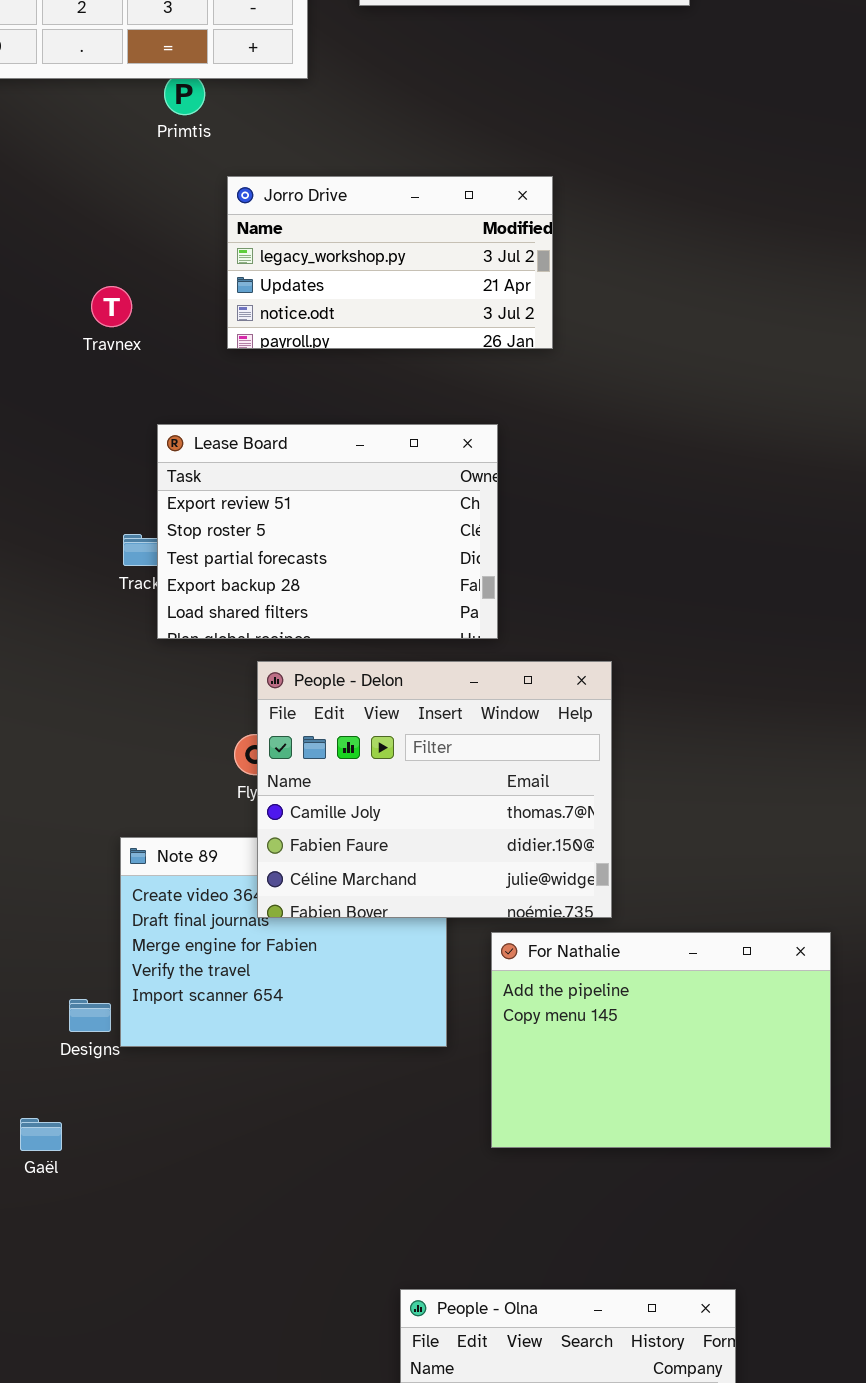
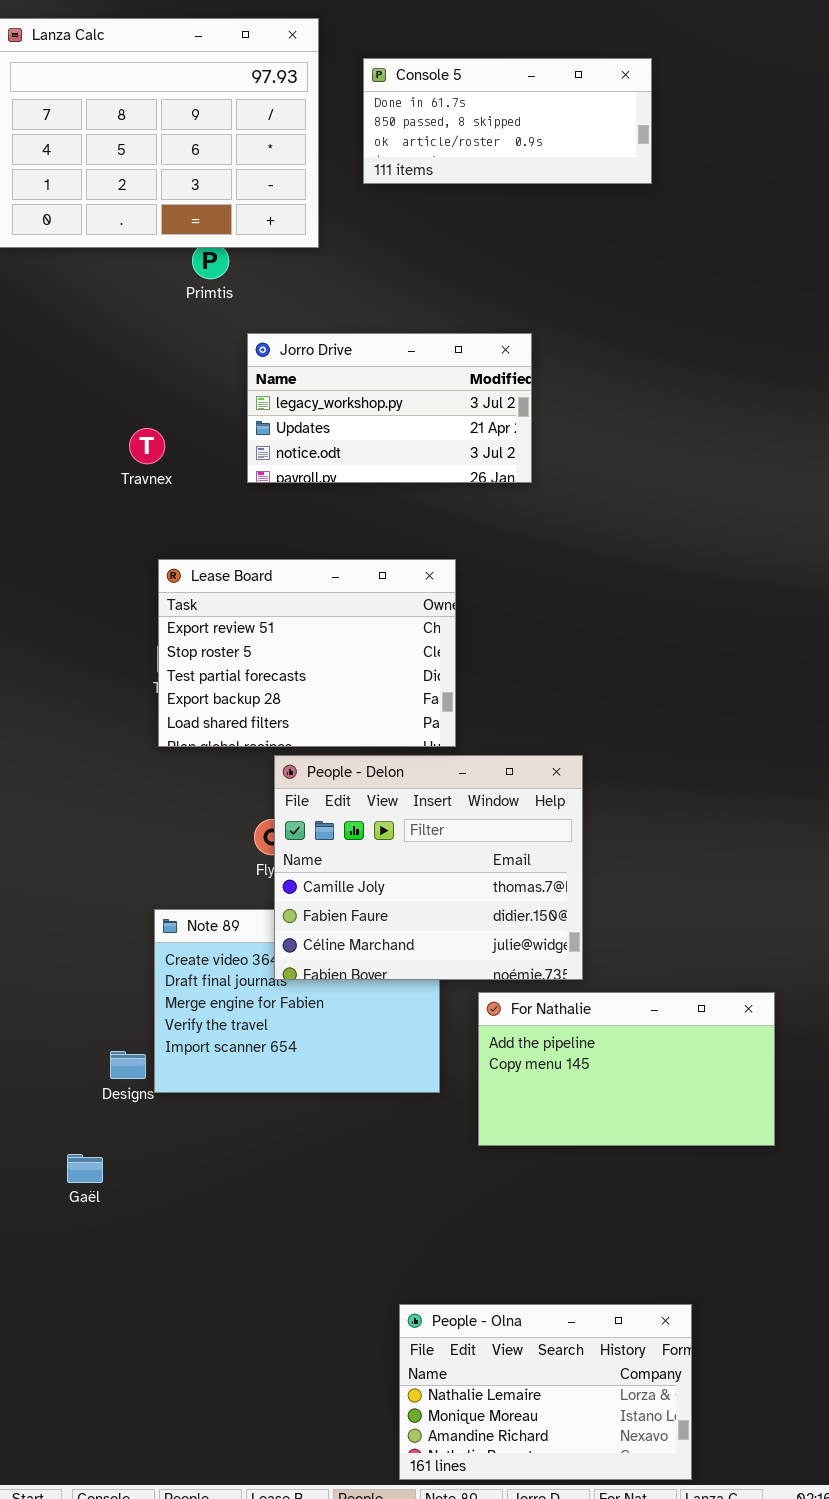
Lease Board: [157,424,498,639] -> [158,559,456,747], moved
For Nathalie: [491,932,831,1148] -> [478,992,775,1146], resized

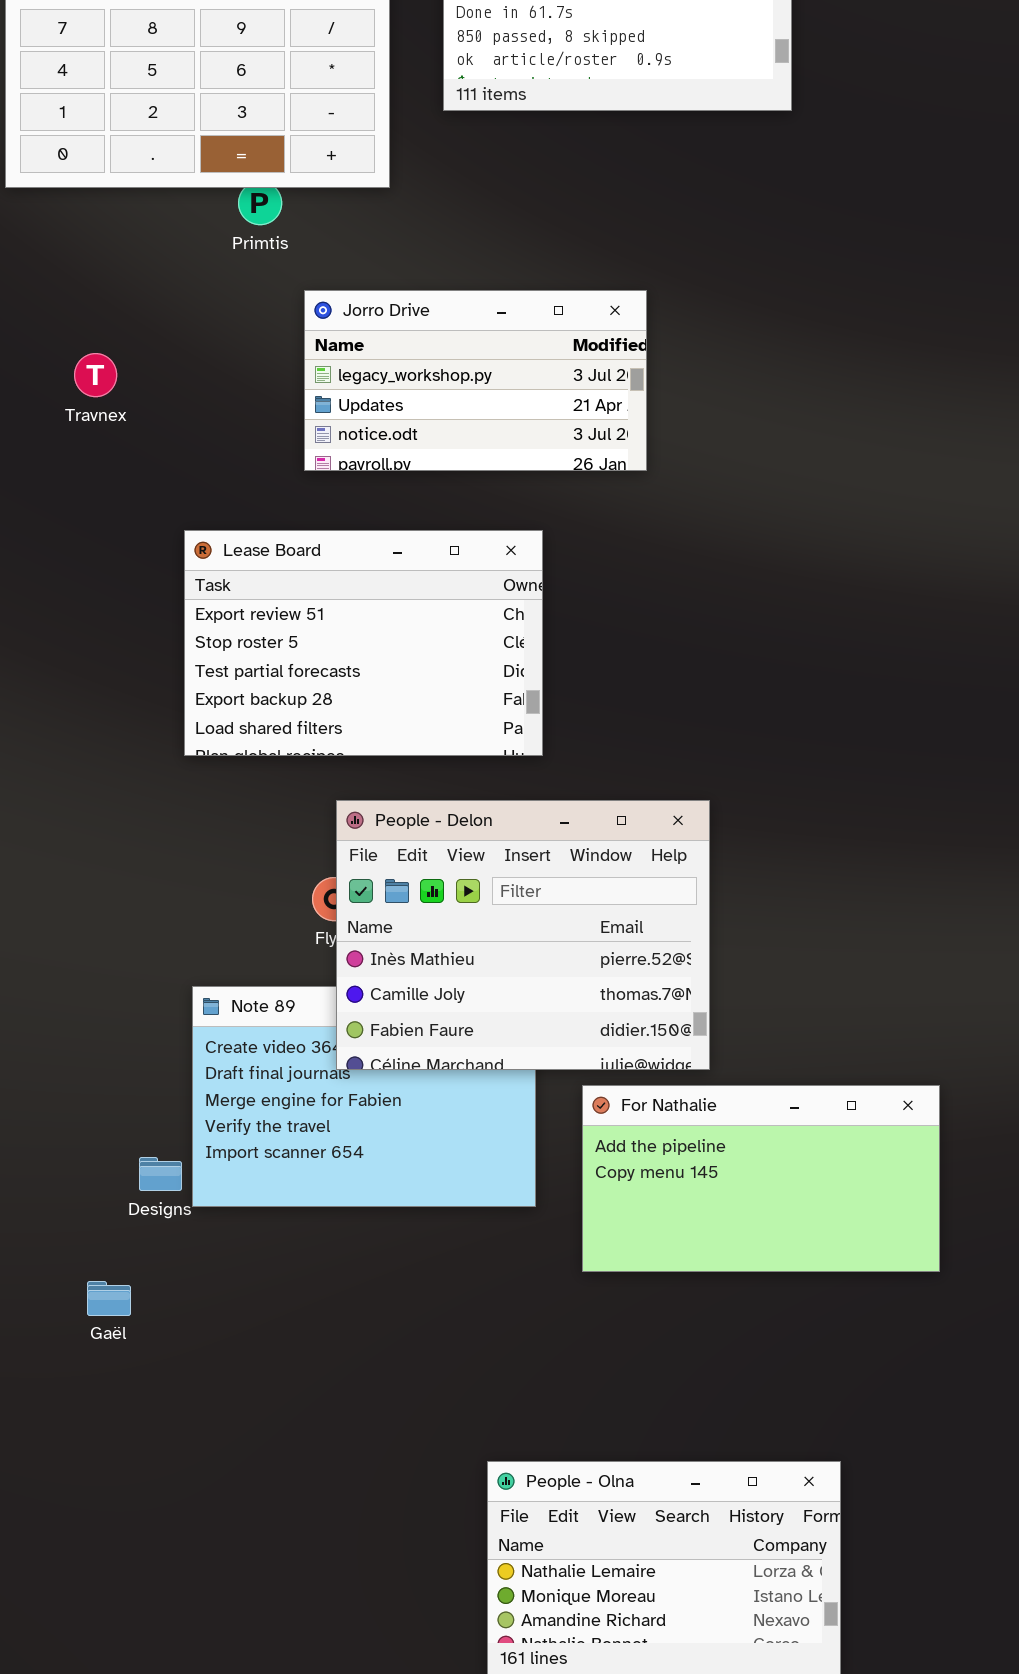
Travnex: [129,428,165,464] -> [74,353,117,397], moved
Lease Board: [158,559,456,747] -> [184,530,543,756], moved
People - Delon: [274,755,583,980] -> [336,800,710,1070], scrolled up 1 row

